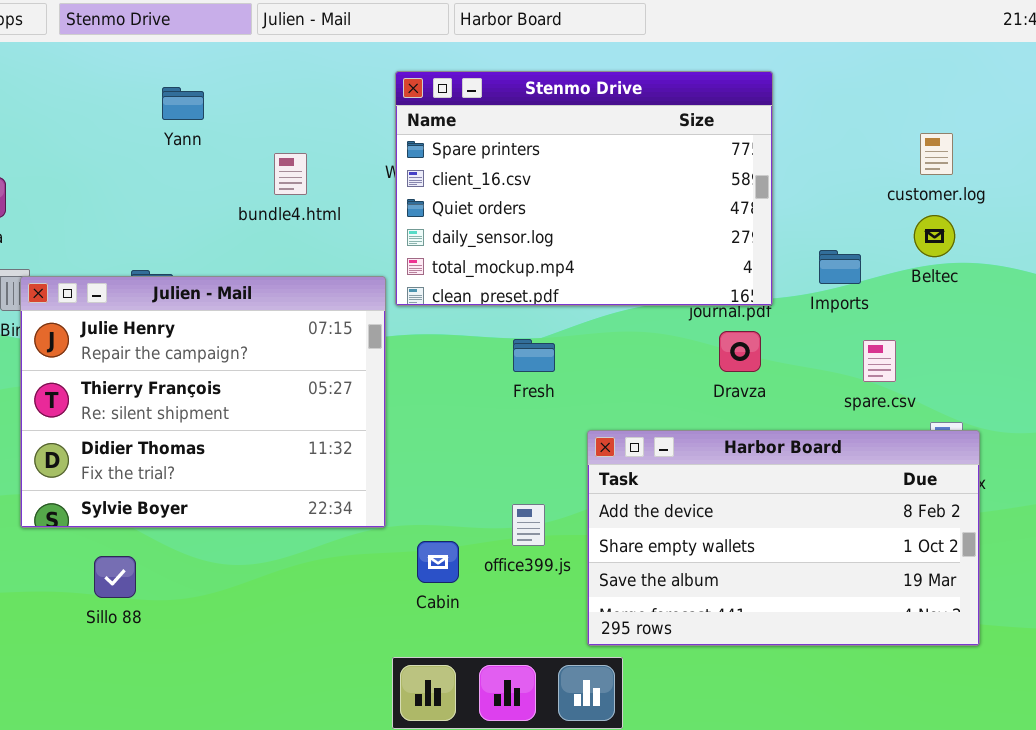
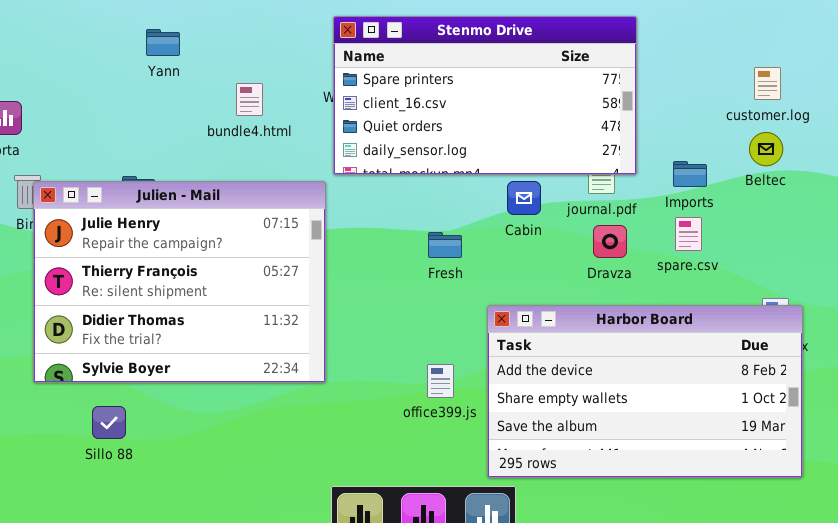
Stenmo Drive: [395,71,773,306] -> [333,16,637,175], resized
spare.csv: [863,340,896,382] -> [675,217,702,251], moved
Cabin: [417,541,459,583] -> [507,181,541,215], moved

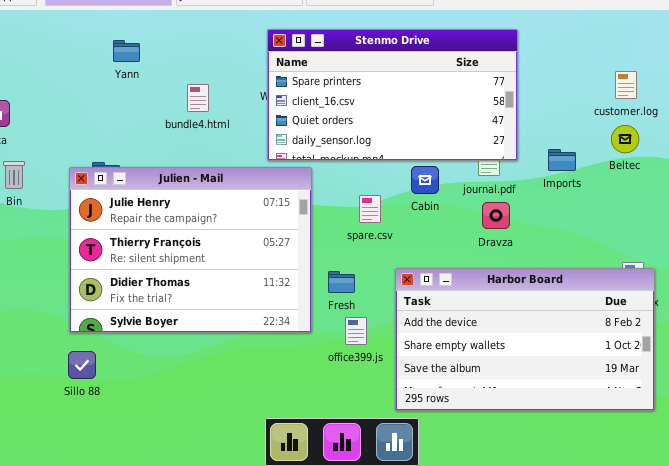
Julien - Mail: [33,181,326,383] -> [69,167,312,333], moved
spare.csv: [675,217,702,251] -> [359,195,381,223], moved
Fresh: [428,232,462,258] -> [328,271,355,293], moved

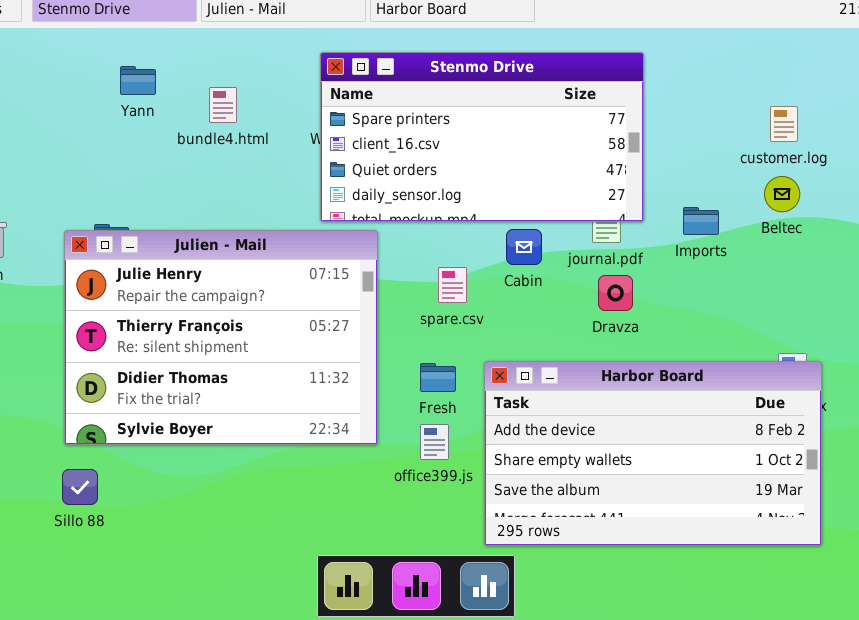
bundle4.html: [187,84,209,112] -> [209,87,237,123], moved
Fresh: [328,271,355,293] -> [420,363,456,392], moved

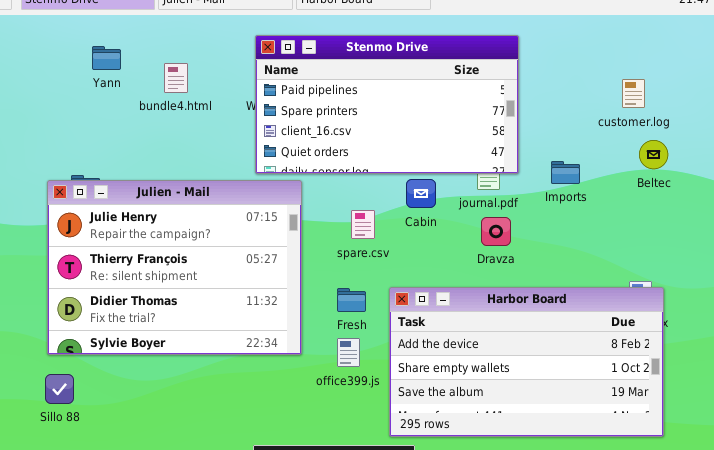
Stenmo Drive: [320,52,644,222] -> [255,35,519,174], scrolled up 1 row
Beltec: [764,176,800,212] -> [639,140,668,169], moved

